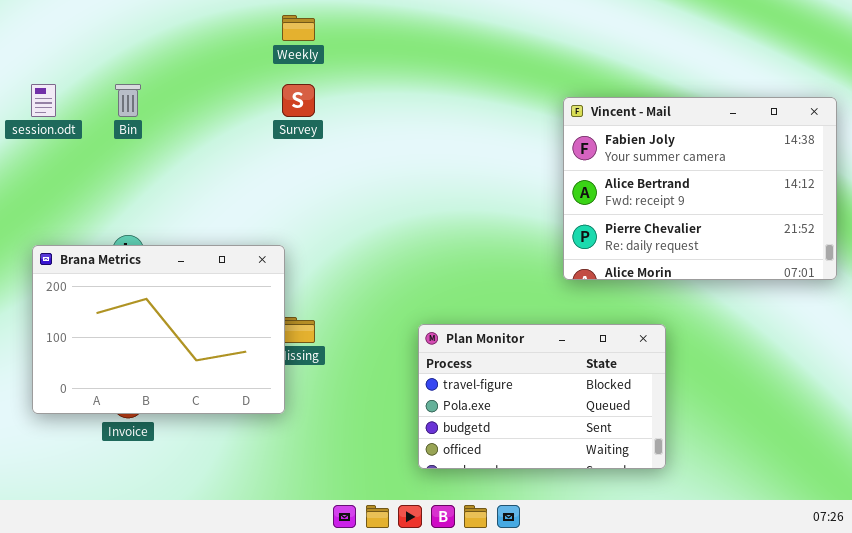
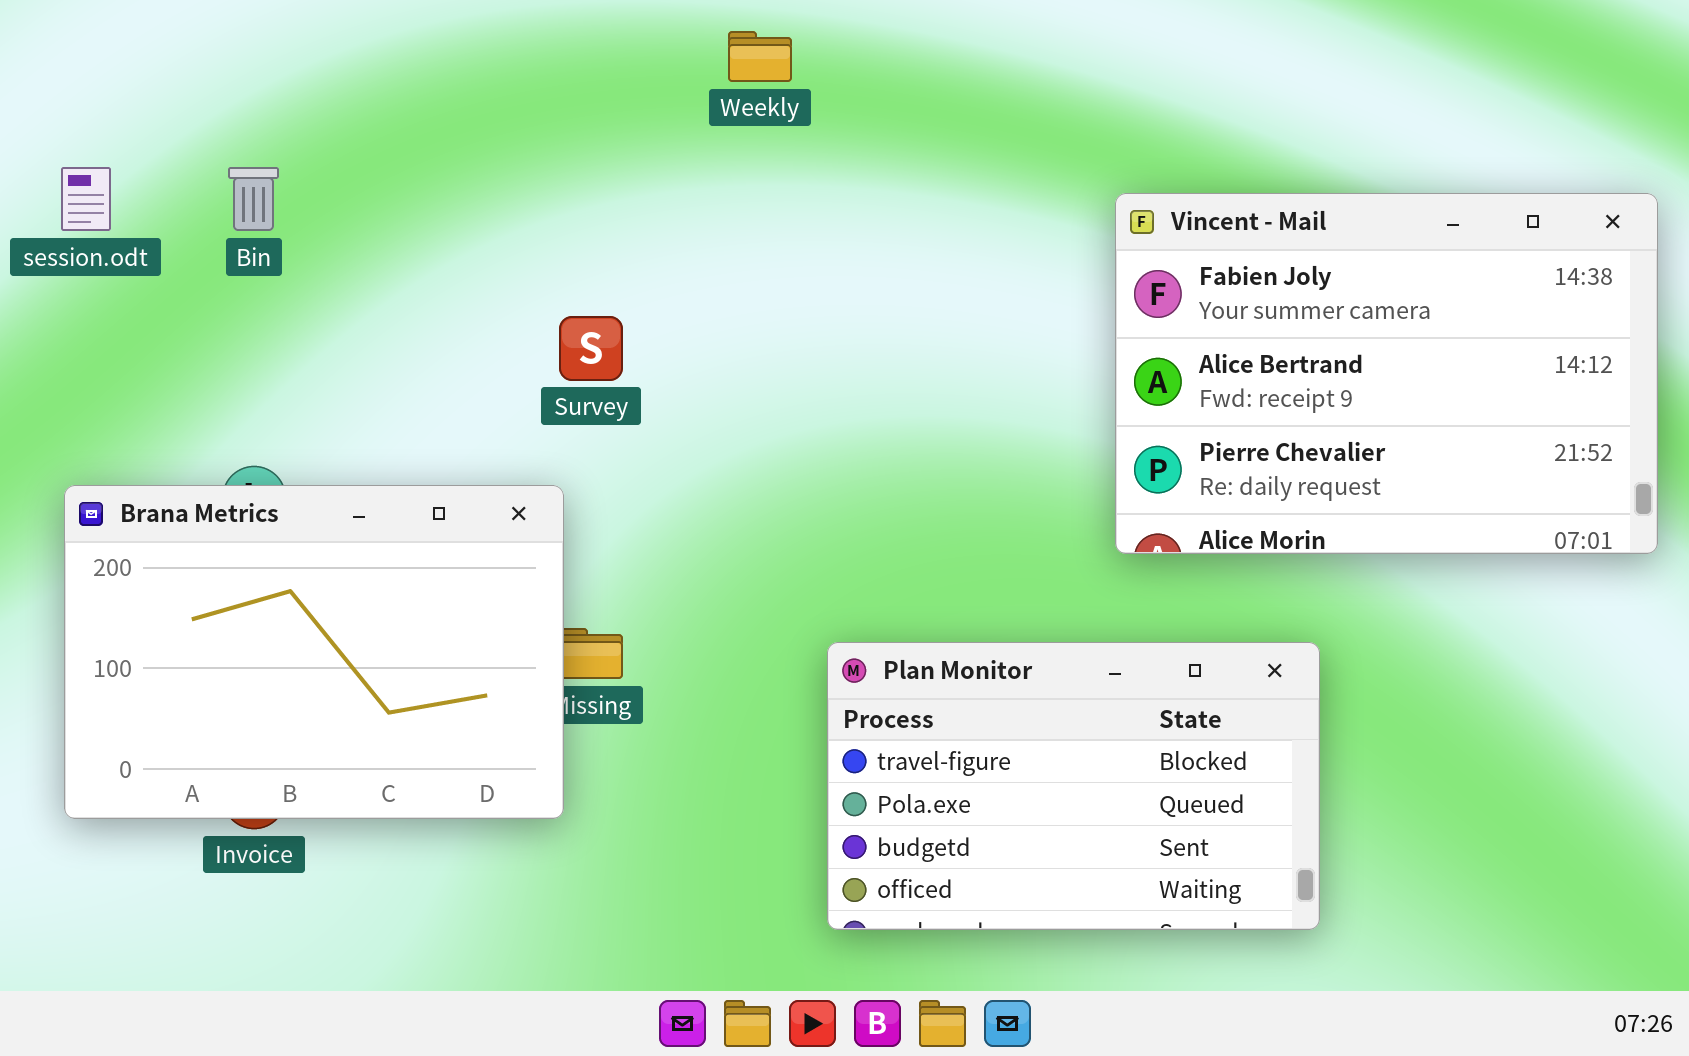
Weekly: [282,15,315,41] -> [728,31,792,82], moved
Survey: [282,84,315,117] -> [559,316,623,381], moved

